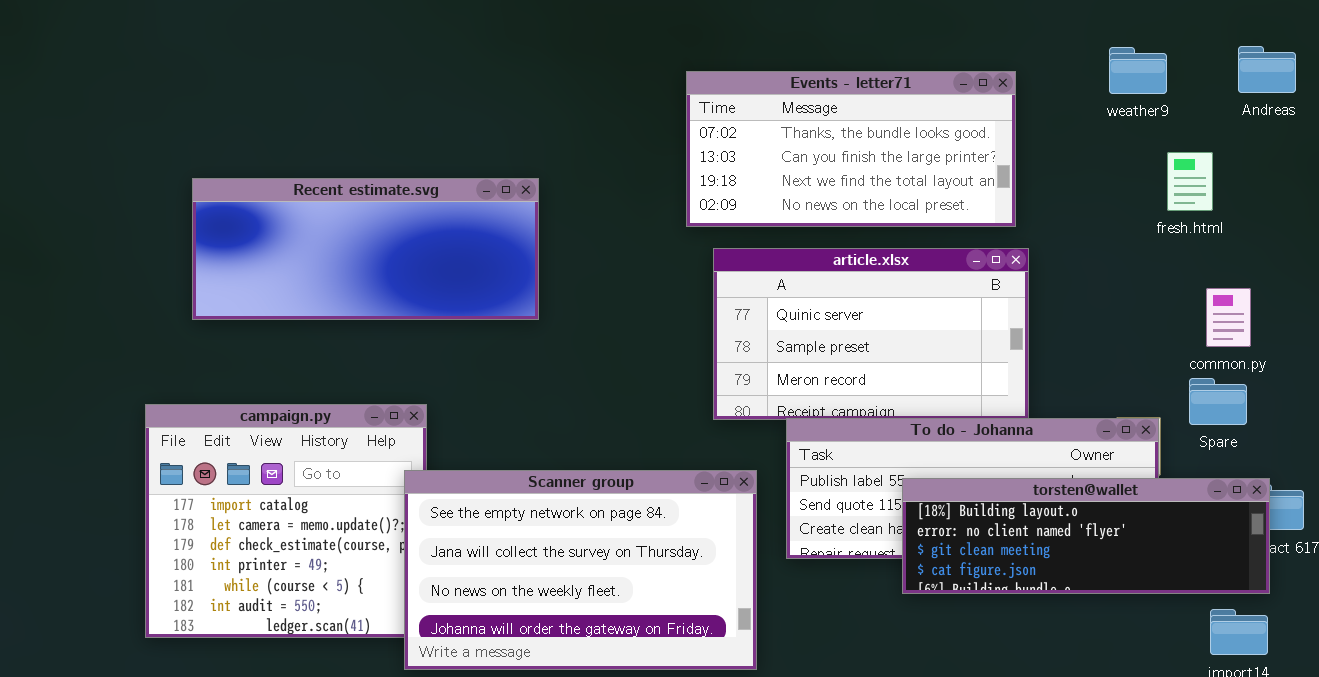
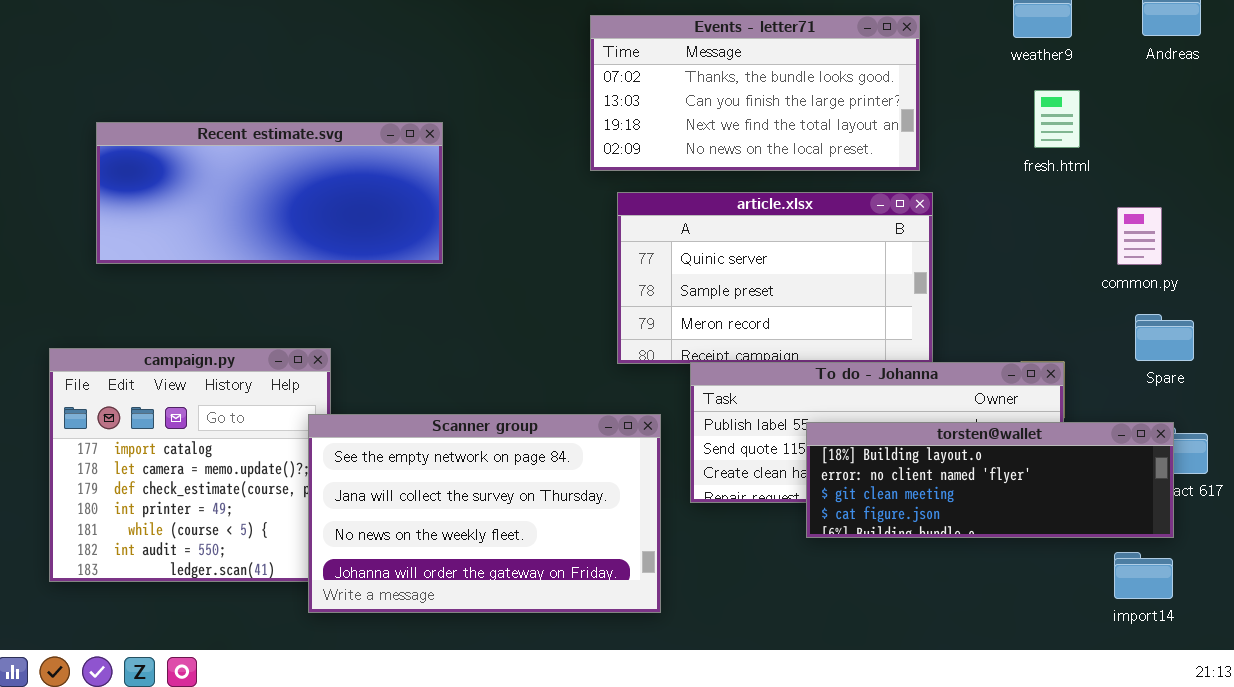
fresh.html: [1167,152,1213,211] -> [1034,90,1080,148], moved
common.py: [1206,288,1251,347] -> [1117,207,1162,265], moved
Spare: [1189,378,1247,425] -> [1135,314,1194,361], moved

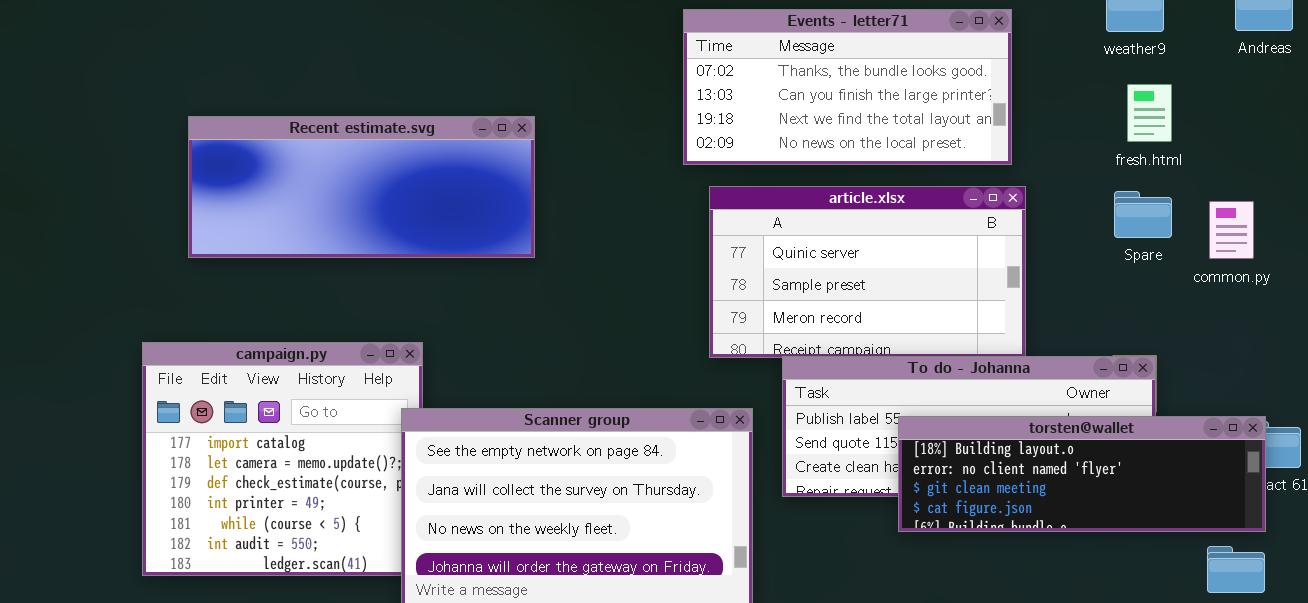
Spare: [1135,314,1194,361] -> [1114,191,1172,238], moved

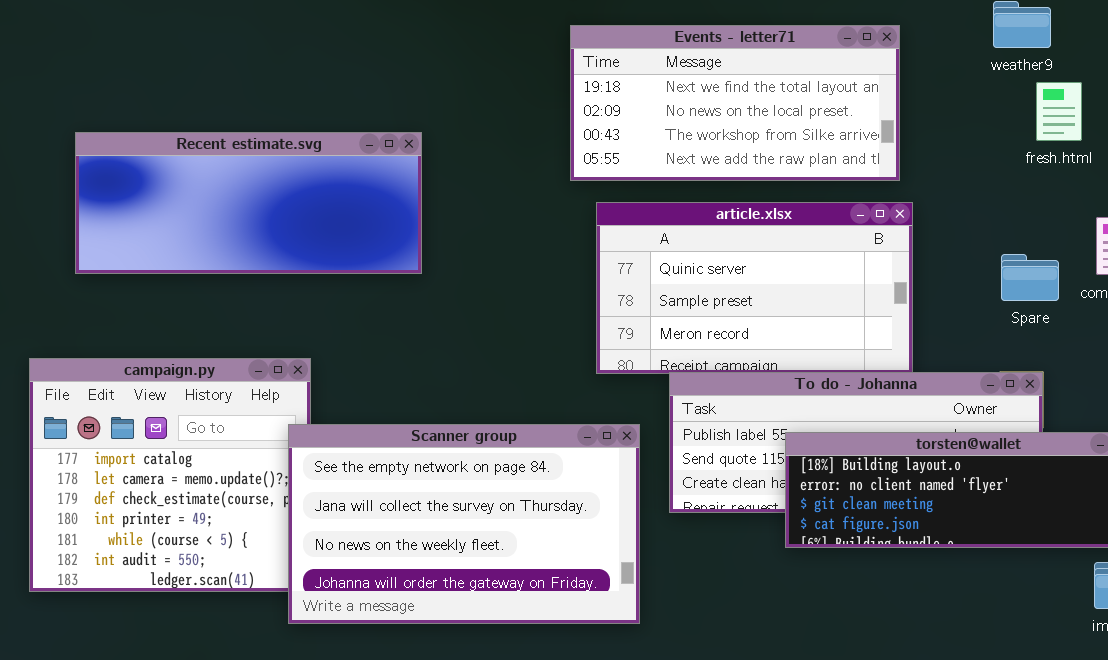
Events - letter71: [683,9,1012,165] -> [570,25,900,181], scrolled down 2 rows
fresh.html: [1127,84,1172,142] -> [1036,82,1082,141], moved
Spare: [1114,191,1172,238] -> [1001,254,1059,301], moved

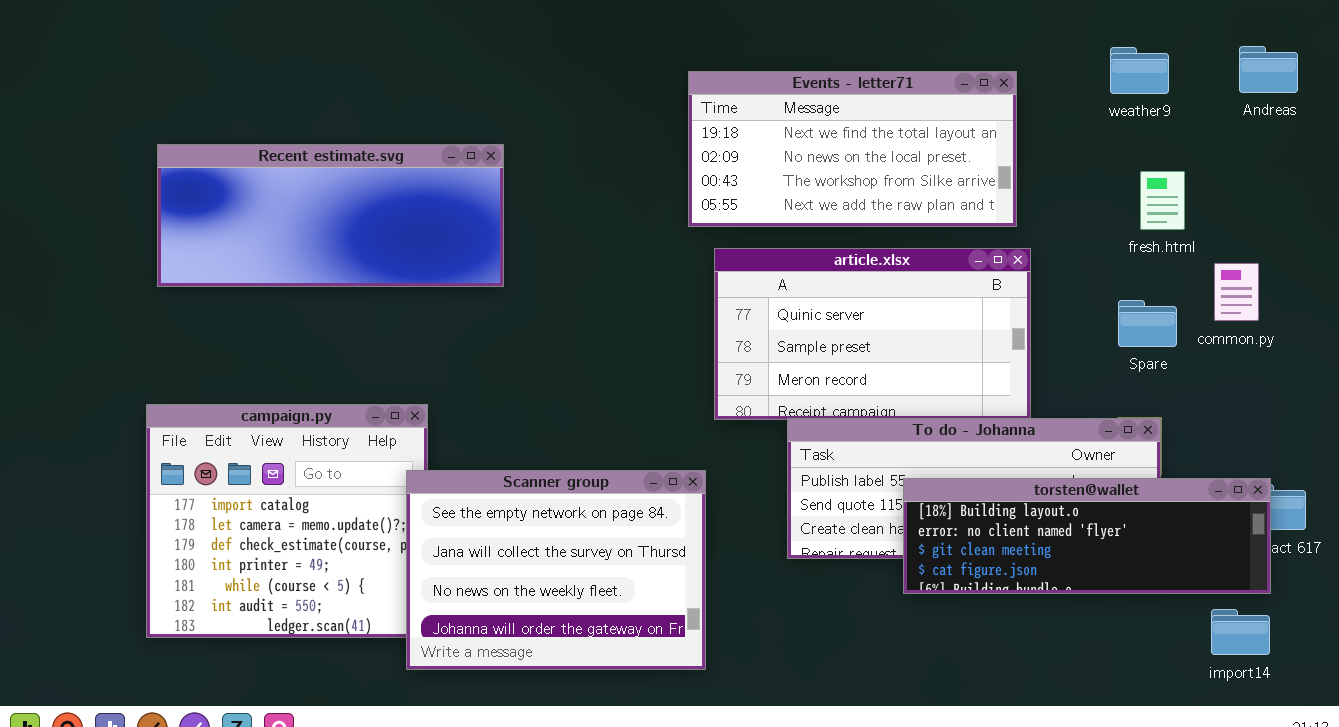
fresh.html: [1036,82,1082,141] -> [1140,171,1185,230], moved
Recent estimate.svg: [75,132,422,274] -> [157,144,504,287], moved
Scanner group: [288,424,640,624] -> [406,470,706,670], resized

